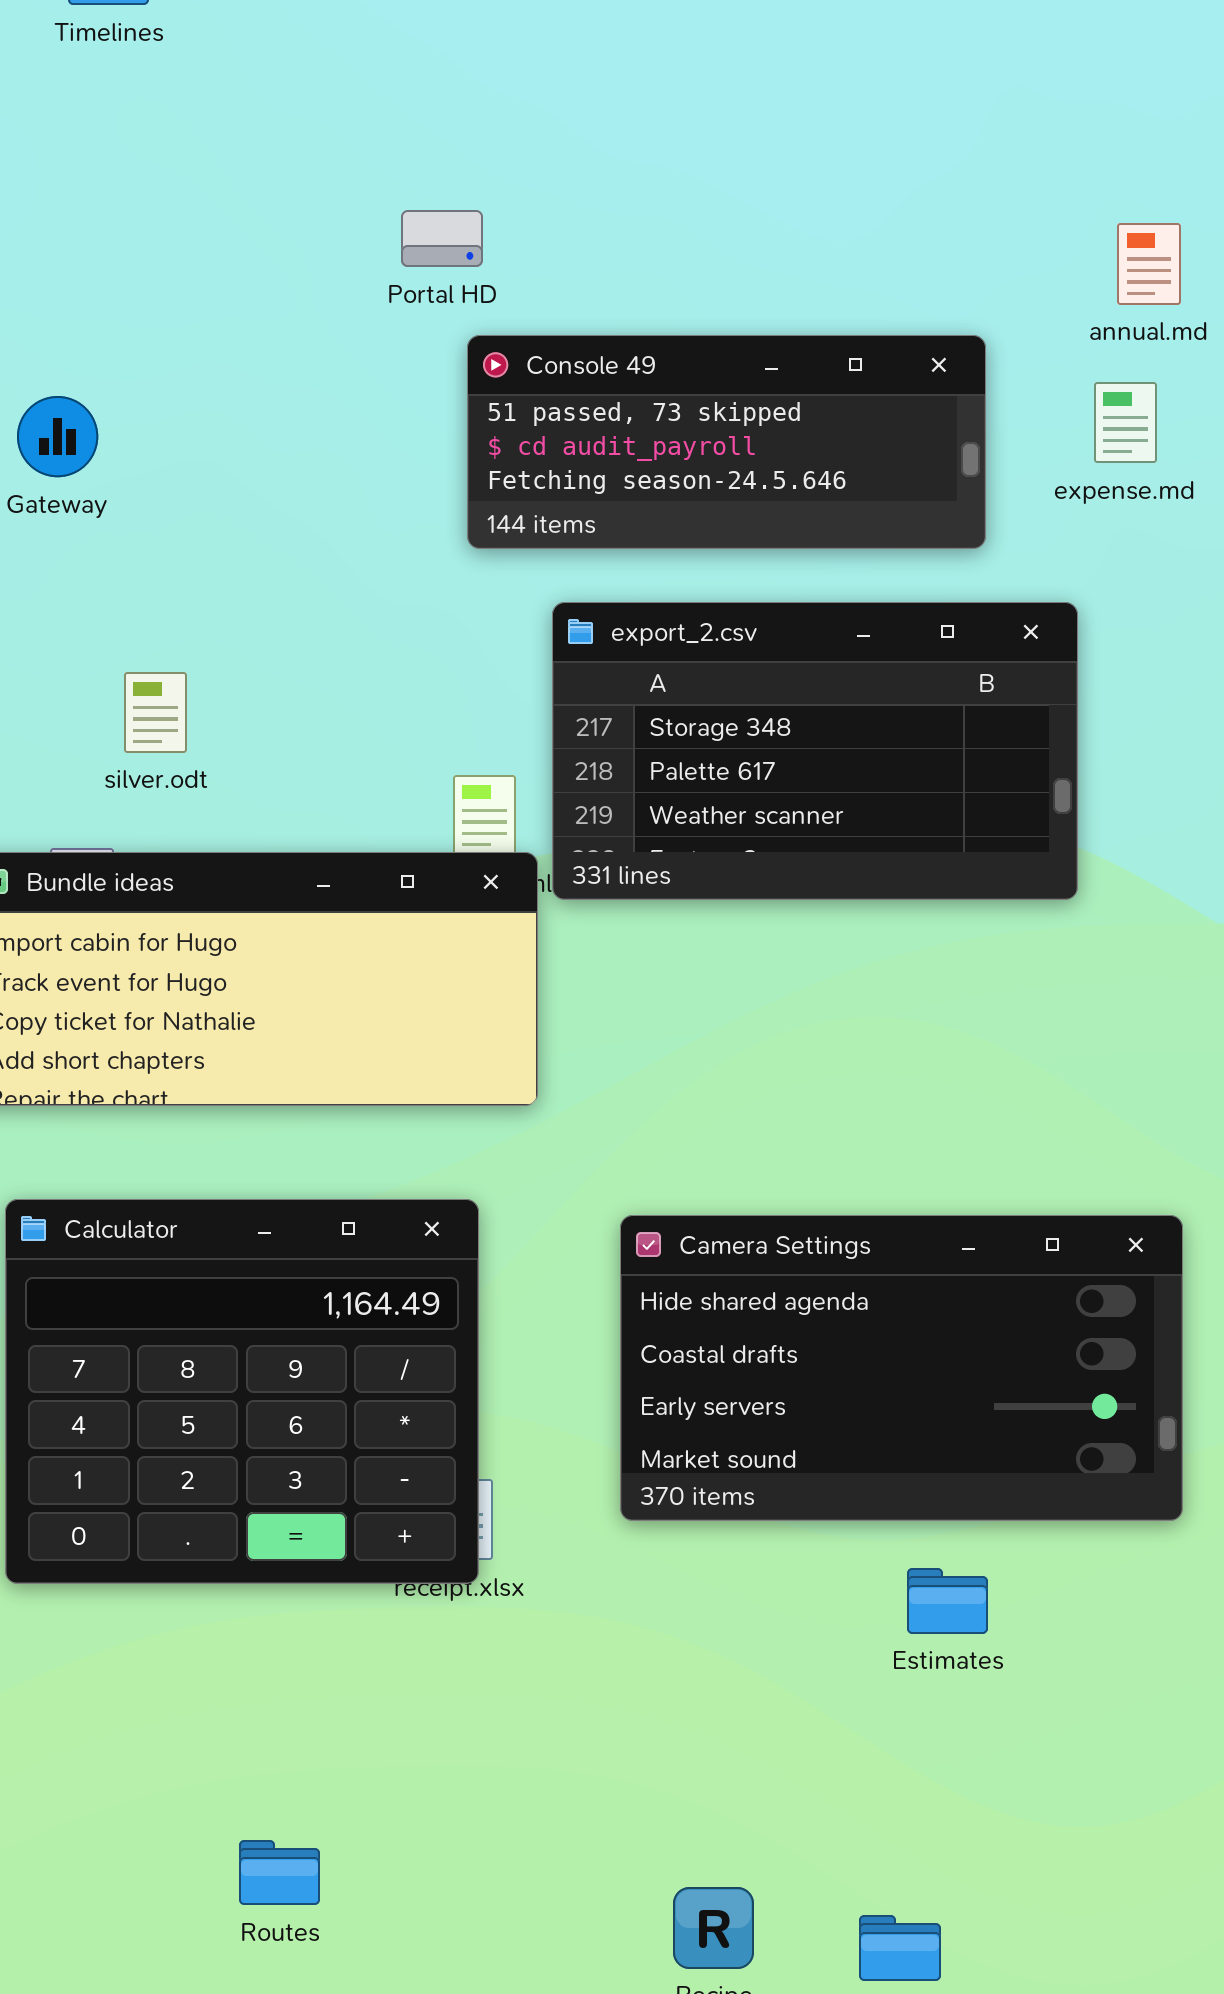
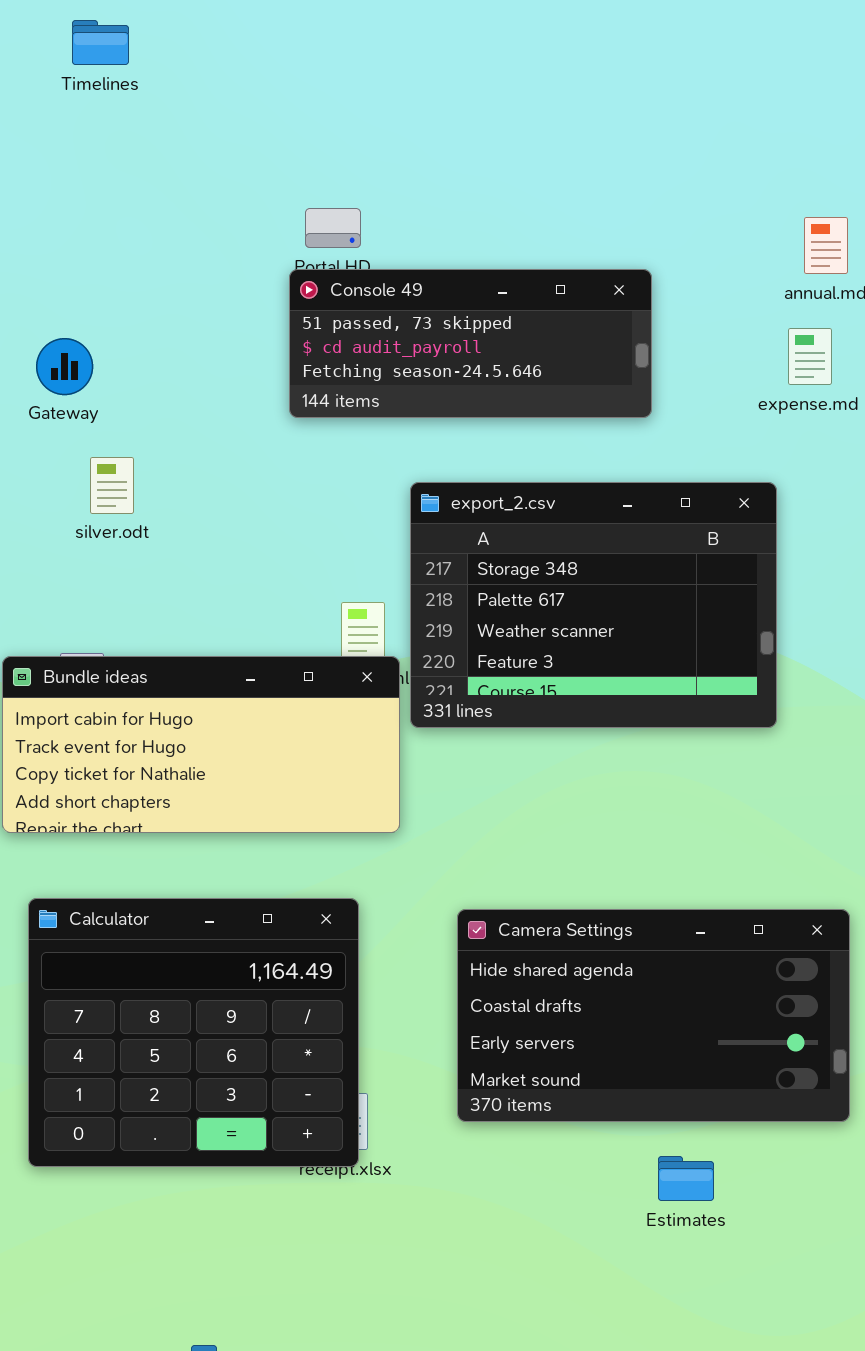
Console 49: [467,335,986,549] -> [289,269,652,418], moved
export_2.csv: [552,602,1078,900] -> [410,482,777,728], resized
silver.odt: [124,672,187,753] -> [90,457,134,514], moved

